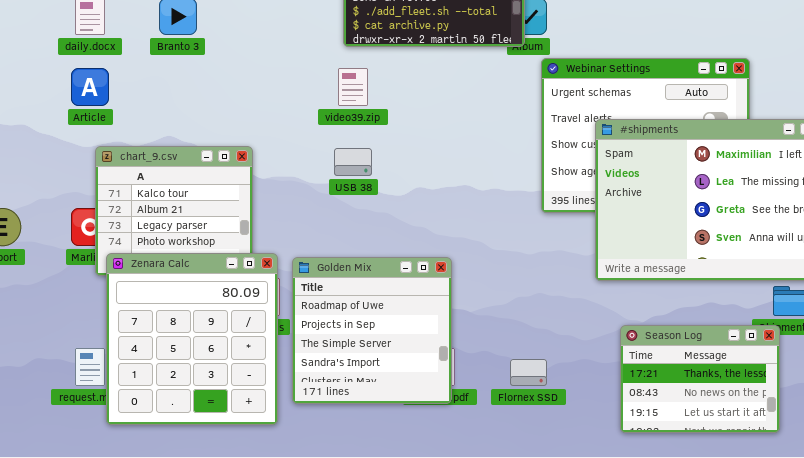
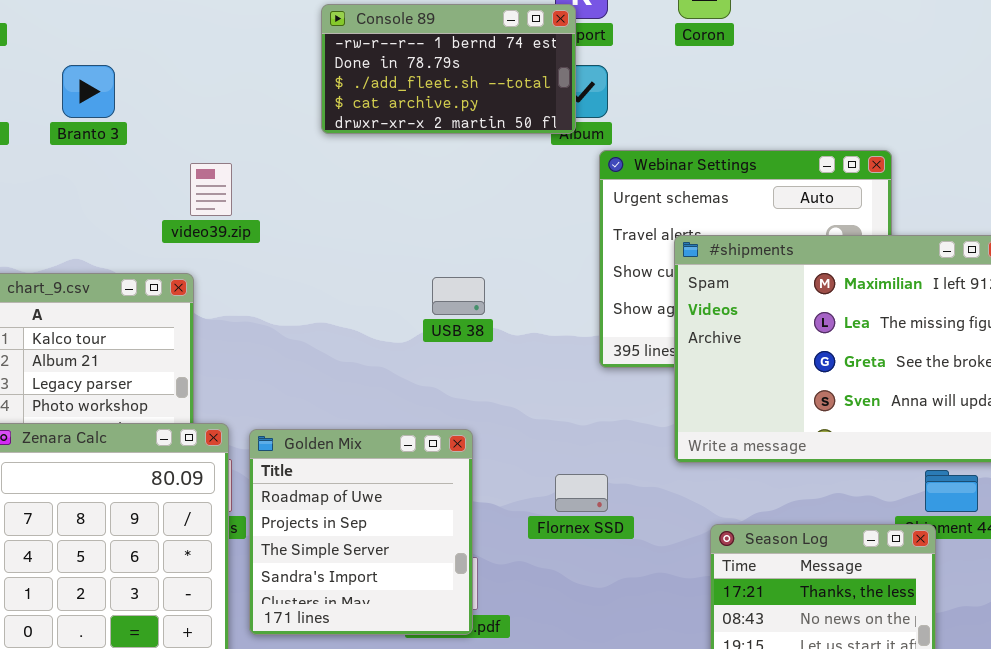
video39.zip: [338,68,368,106] -> [190,163,232,216], moved
USB 38: [334,148,372,176] -> [432,277,485,315], moved
Flornex SSD: [510,359,547,386] -> [555,474,608,512], moved

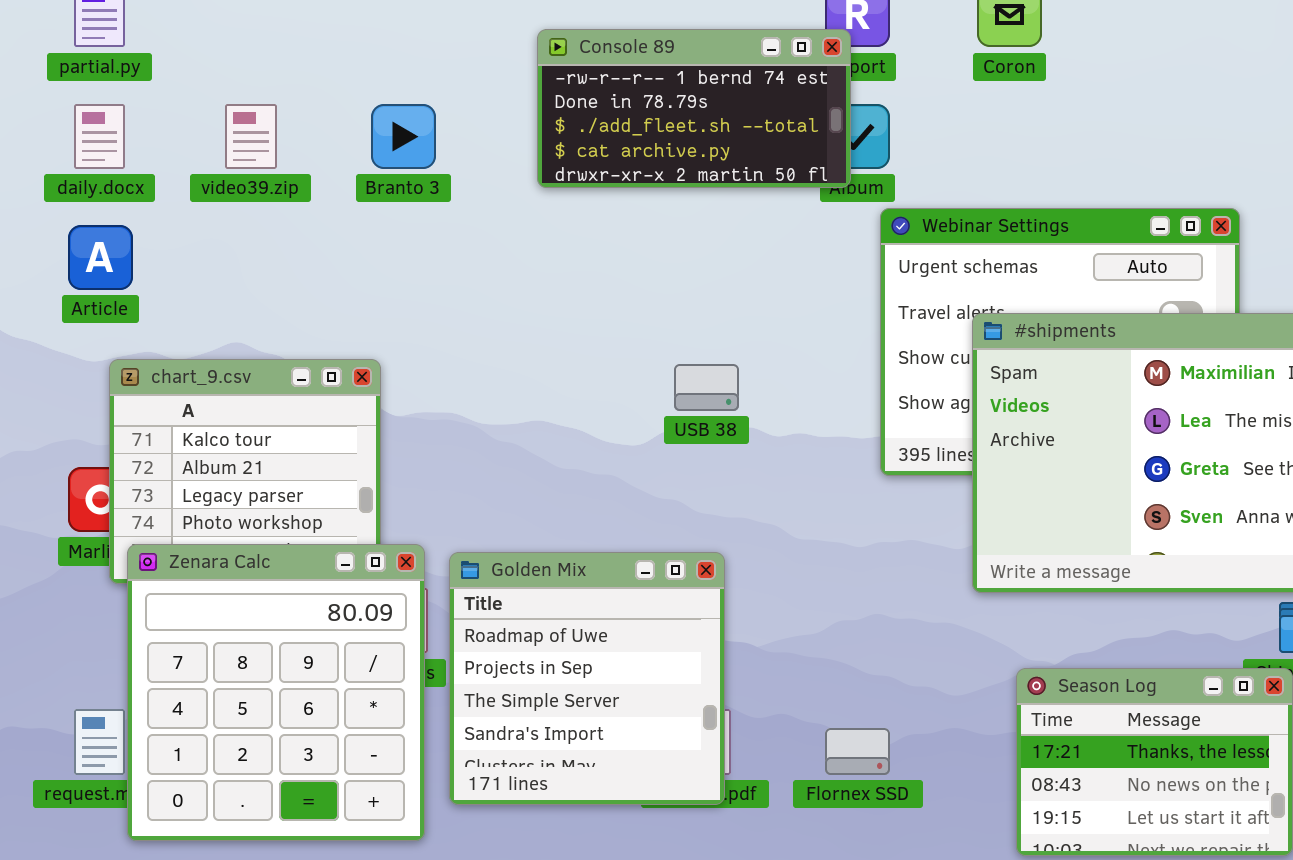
Branto 3: [62,65,115,118] -> [371,104,436,169], moved
video39.zip: [190,163,232,216] -> [225,104,277,169], moved
Flornex SSD: [555,474,608,512] -> [825,728,890,775], moved

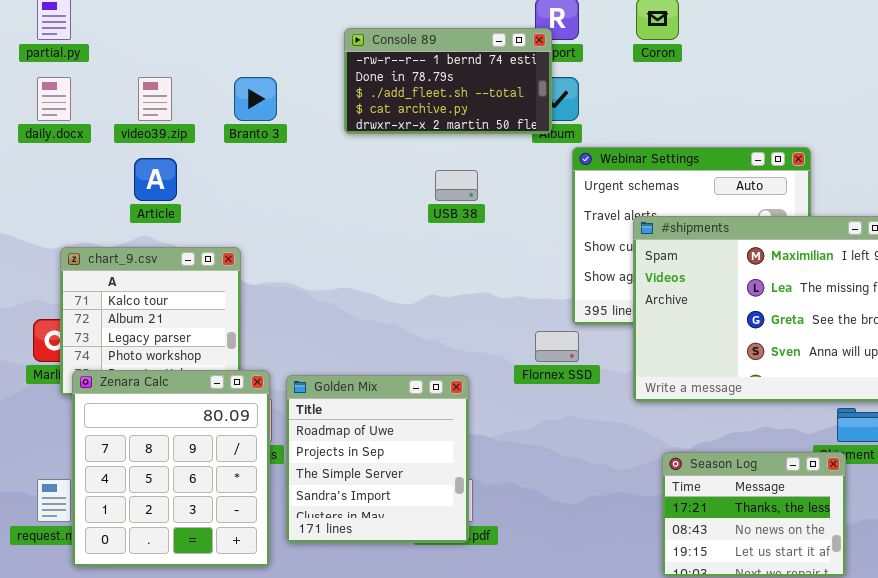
Article: [68,225,133,290] -> [134,158,177,201], moved
USB 38: [674,364,739,411] -> [435,170,478,201], moved
Flornex SSD: [825,728,890,775] -> [535,331,579,362], moved

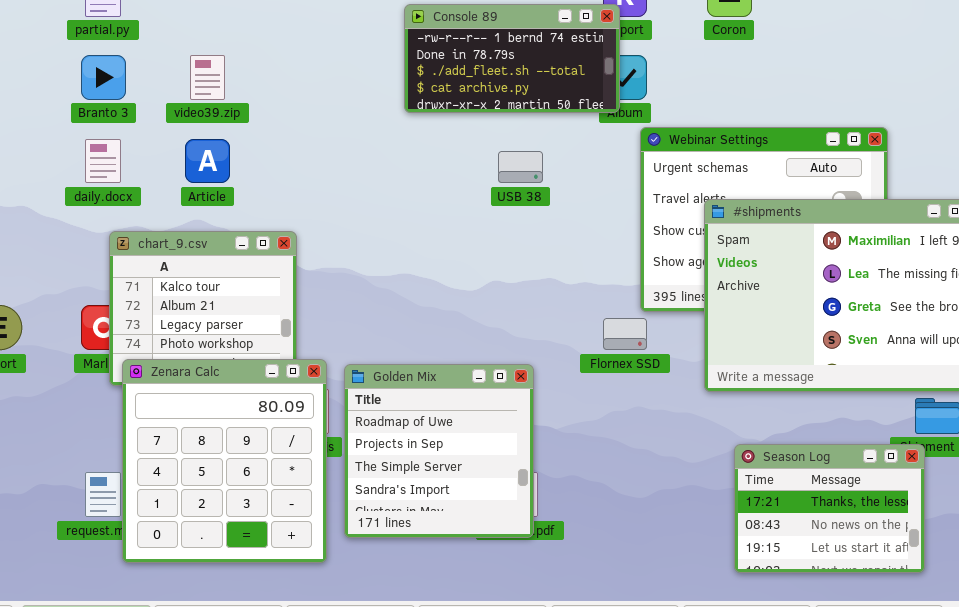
daily.docx: [37,77,71,121] -> [85,139,121,183], moved
Branto 3: [234,77,277,121] -> [81,55,126,100], moved

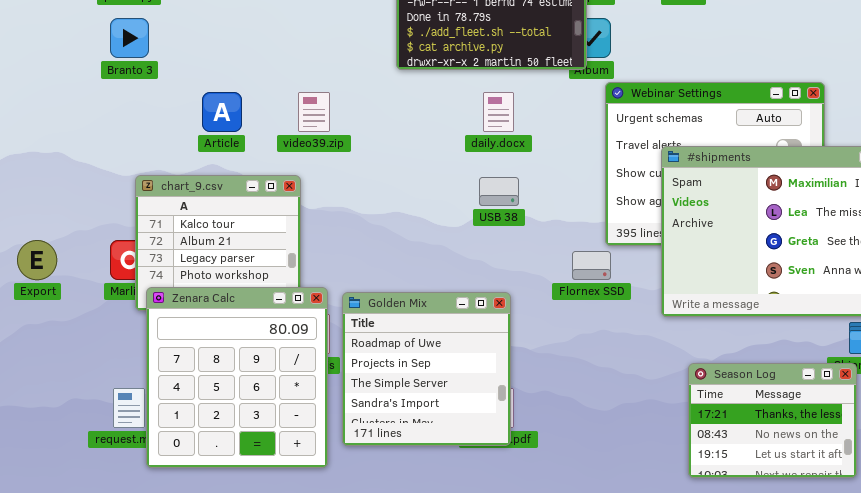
video39.zip: [190,55,225,100] -> [298,92,330,132], moved
daily.docx: [85,139,121,183] -> [483,92,514,132], moved
USB 38: [498,151,543,183] -> [479,177,519,206], moved

